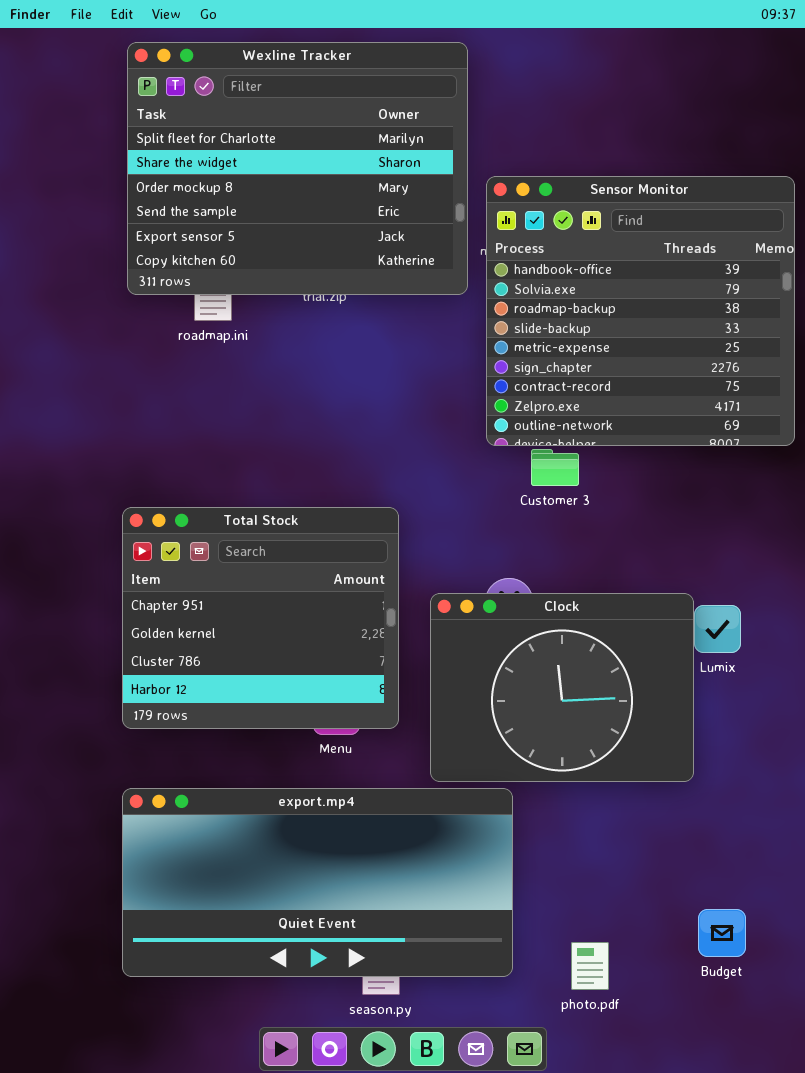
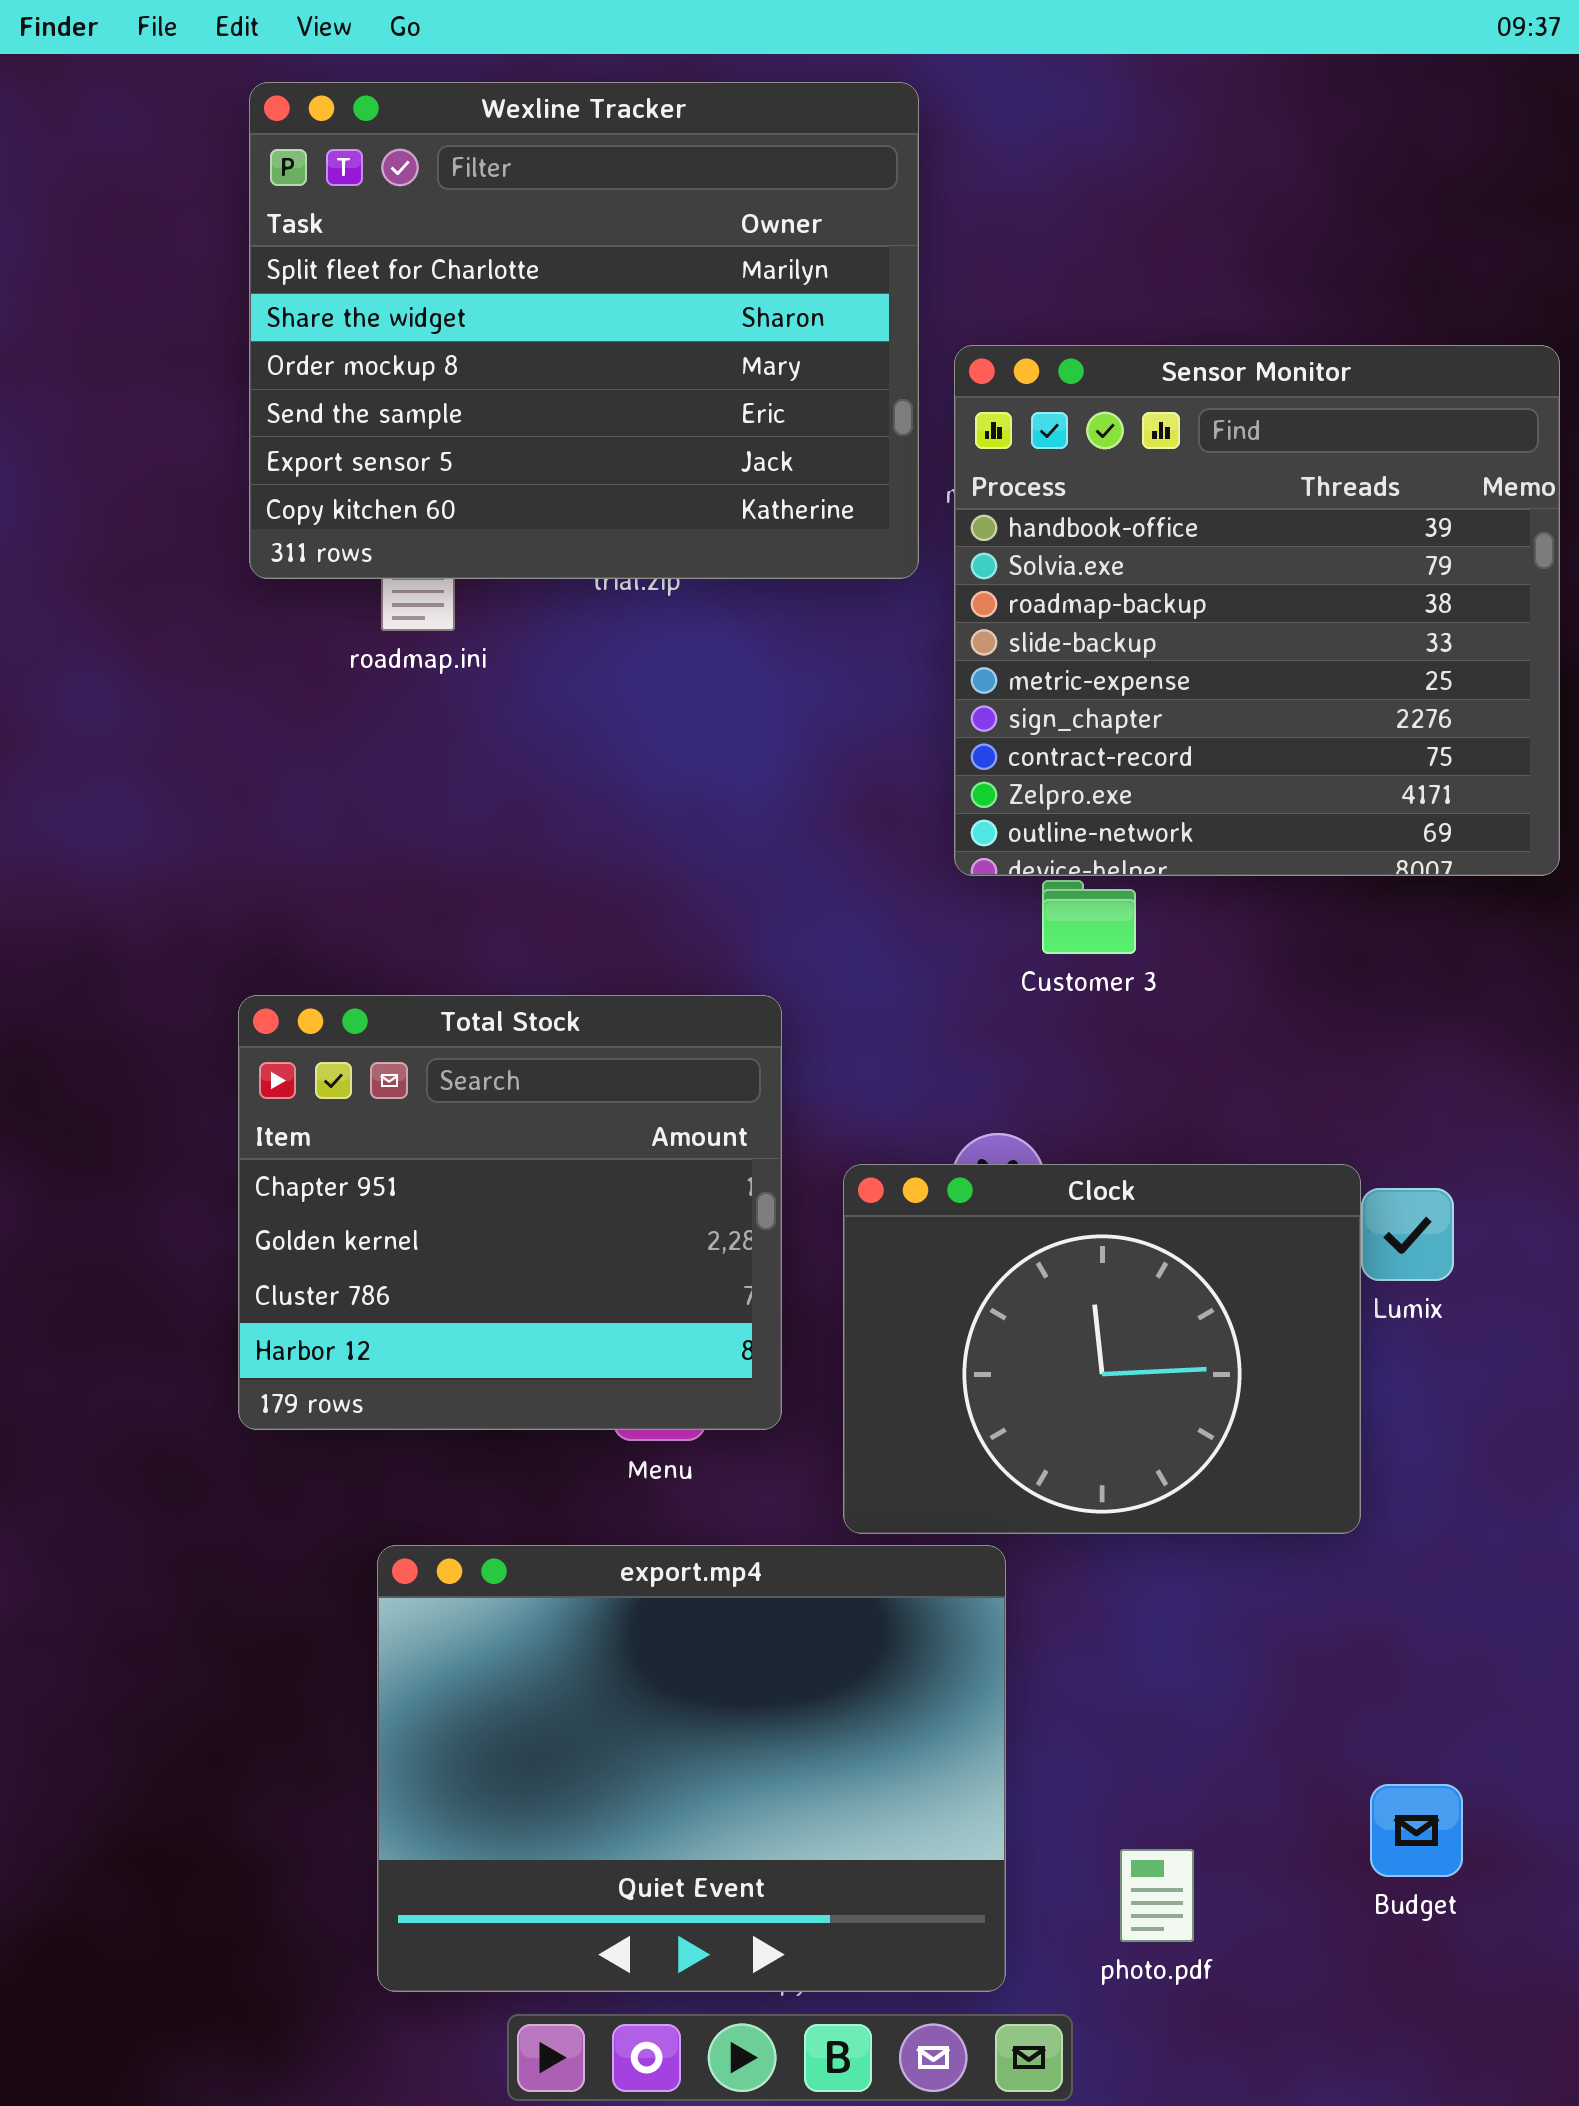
export.mp4: [122,788,513,977] -> [377,1545,1006,1992], resized

